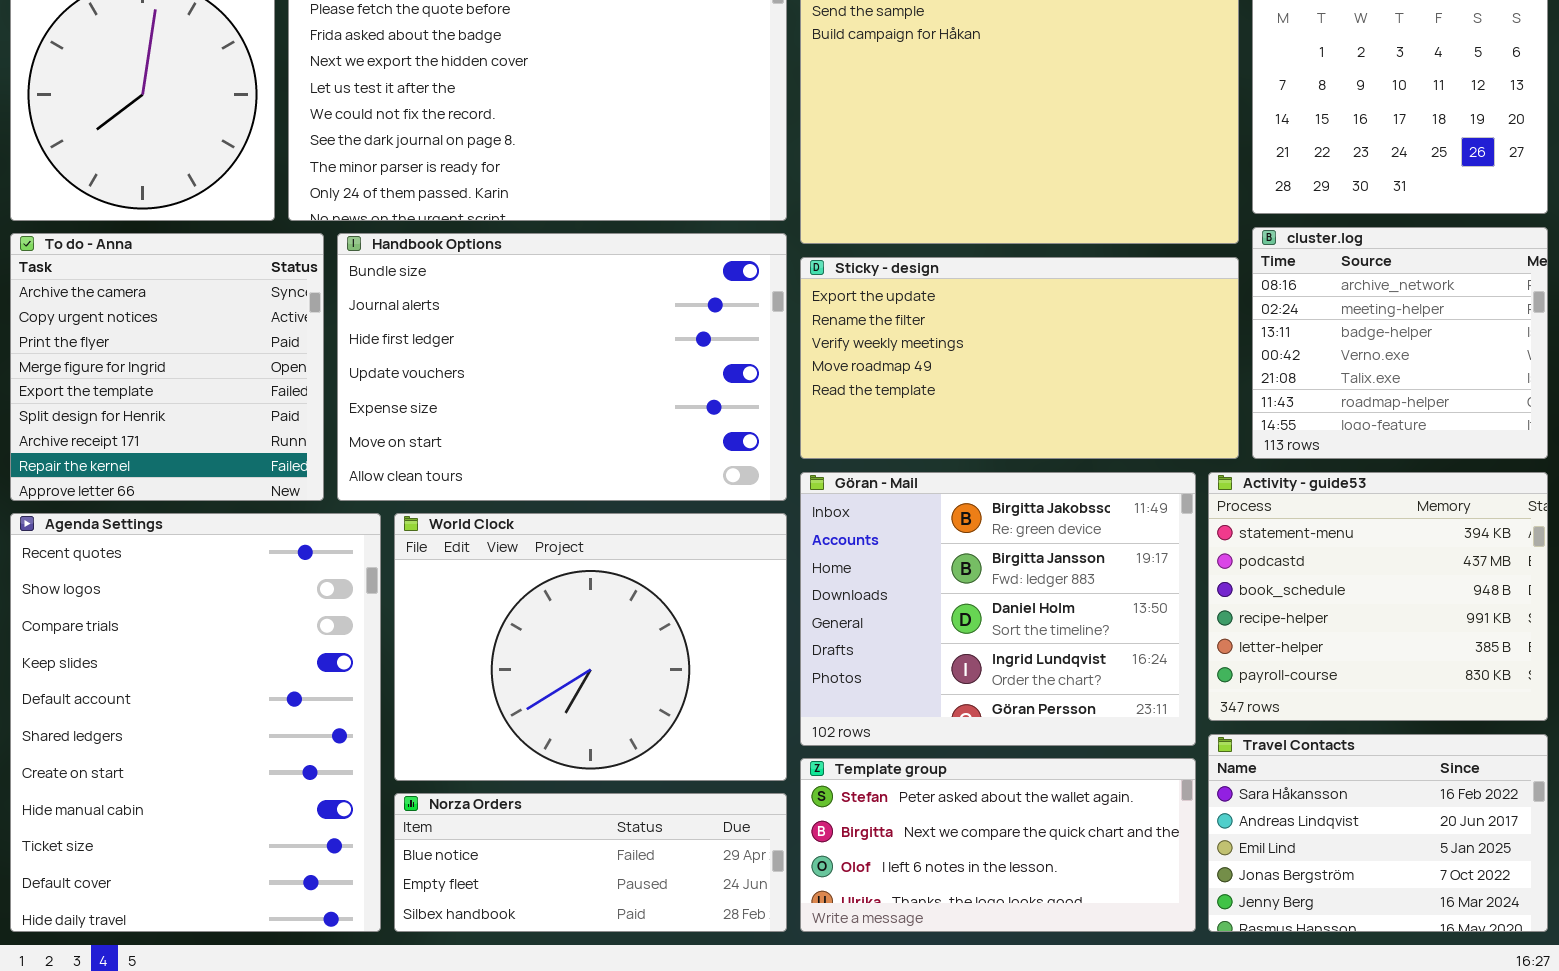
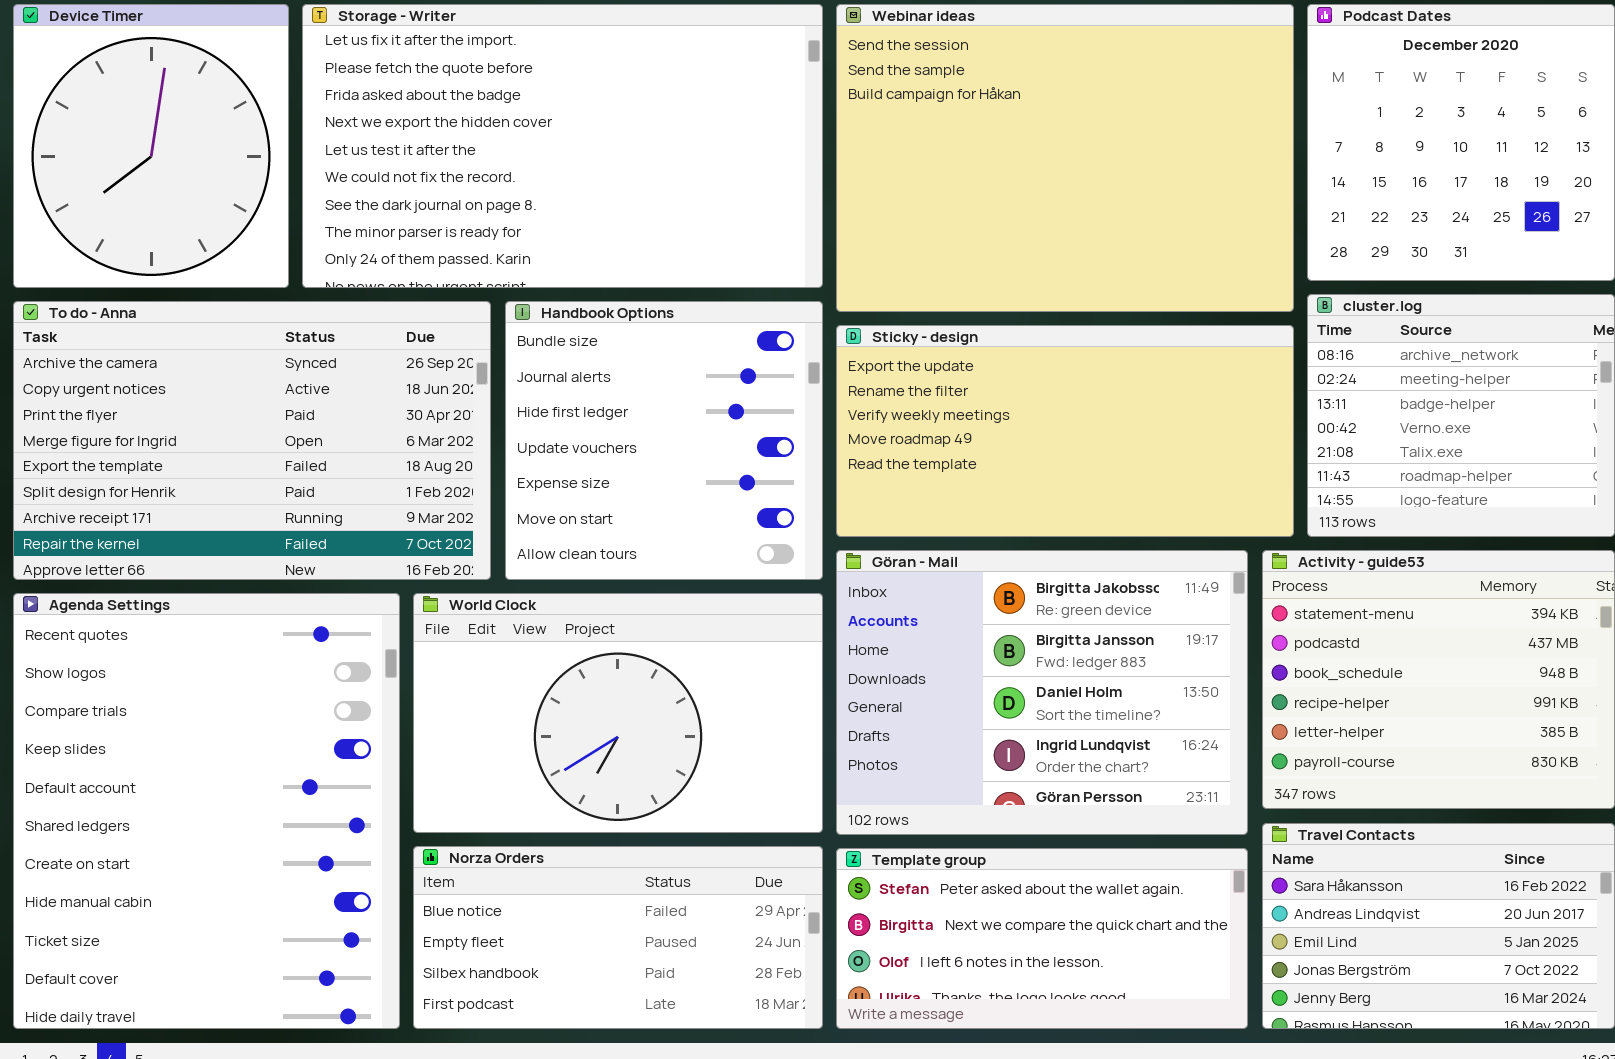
To do - Anna: [10,233,324,501] -> [13,301,491,580], resized
Handbook Options: [337,233,787,501] -> [505,301,823,580], resized
World Clock: [394,513,787,781] -> [413,593,823,833], resized
Norza Orders: [394,793,787,932] -> [413,846,823,1029], resized

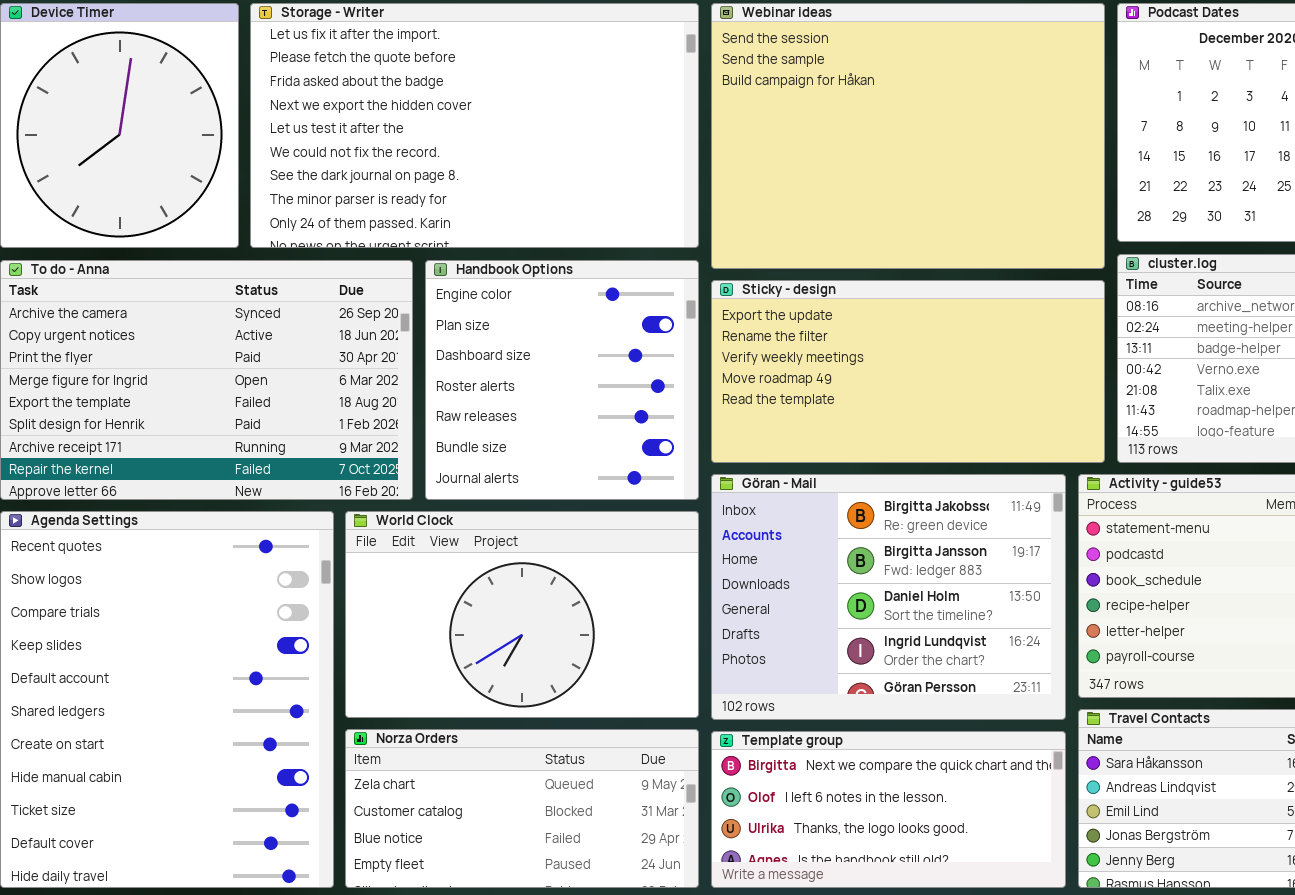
Handbook Options: [505,301,823,580] -> [425,260,699,500], scrolled up 5 rows
Norza Orders: [413,846,823,1029] -> [345,729,699,888], scrolled up 2 rows
Template group: [836,848,1248,1029] -> [711,731,1066,888], scrolled down 1 row

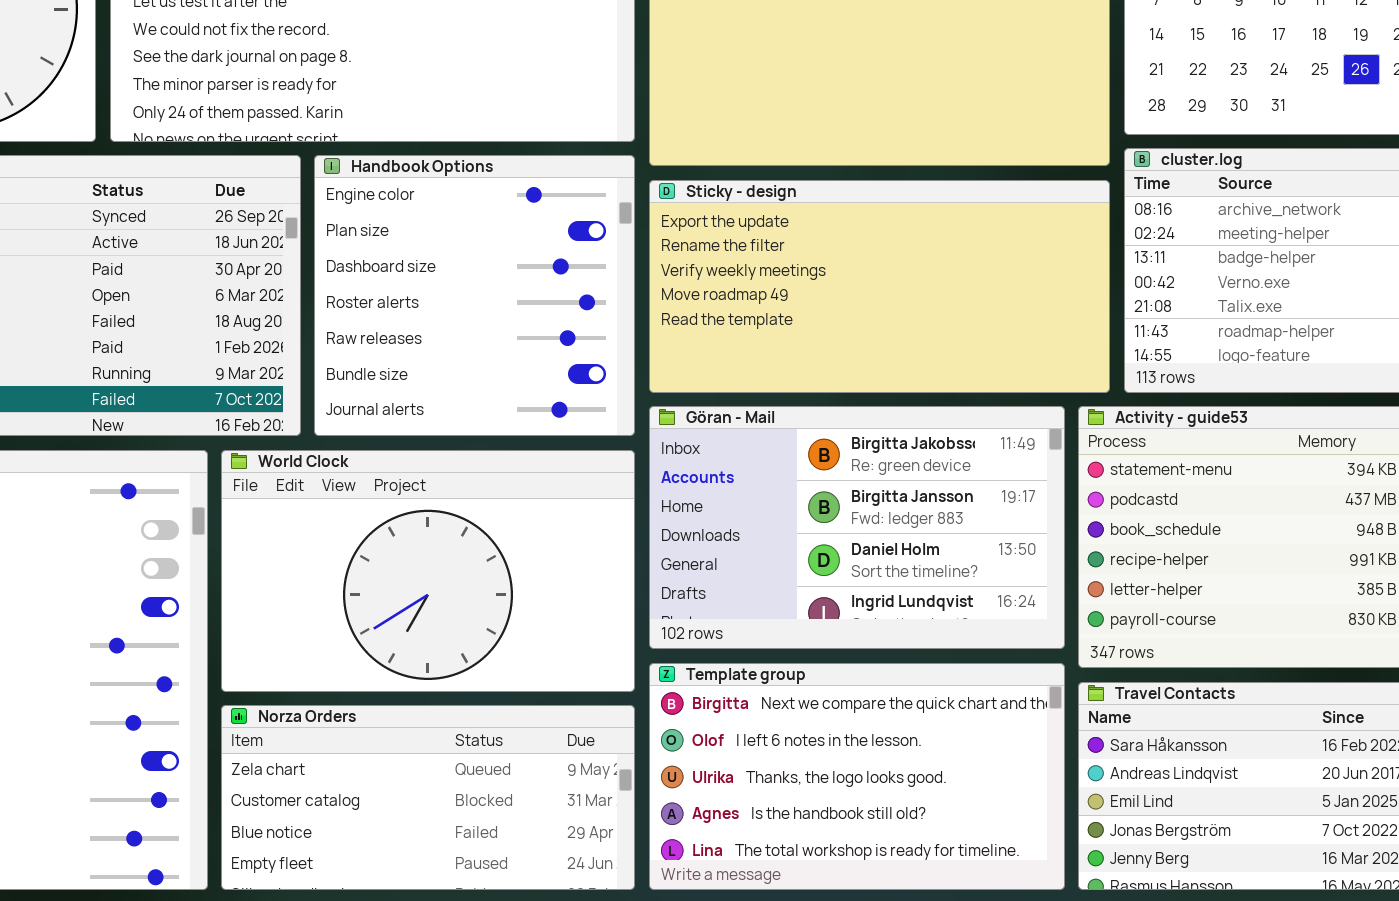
Göran - Mail: [711,474,1066,720] -> [649,406,1065,649], resized
Template group: [711,731,1066,888] -> [649,663,1065,890], resized

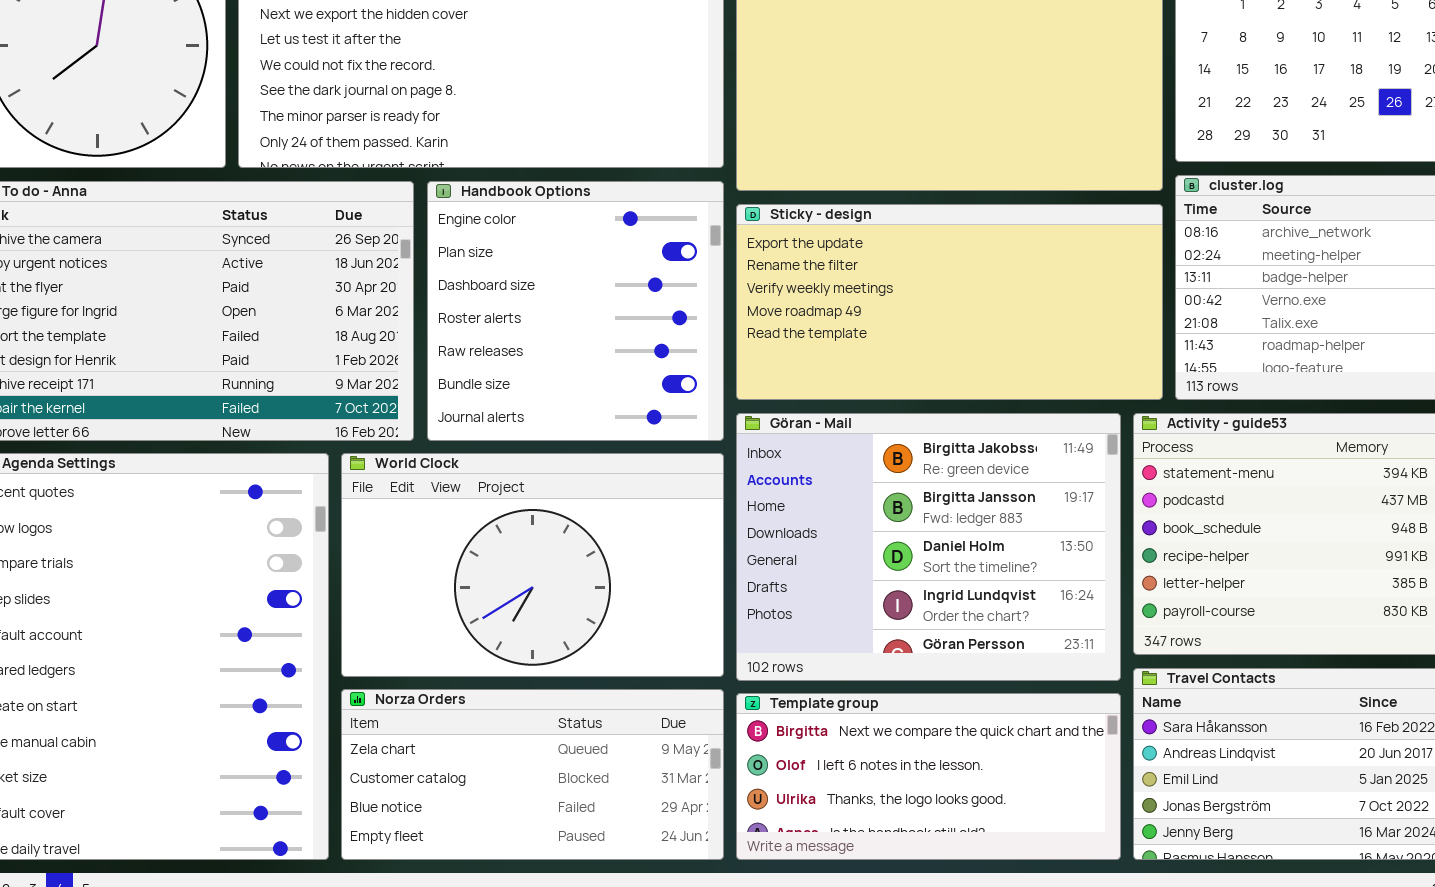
Göran - Mail: [649,406,1065,649] -> [736,413,1121,681], resized
Template group: [649,663,1065,890] -> [736,693,1121,860], resized

